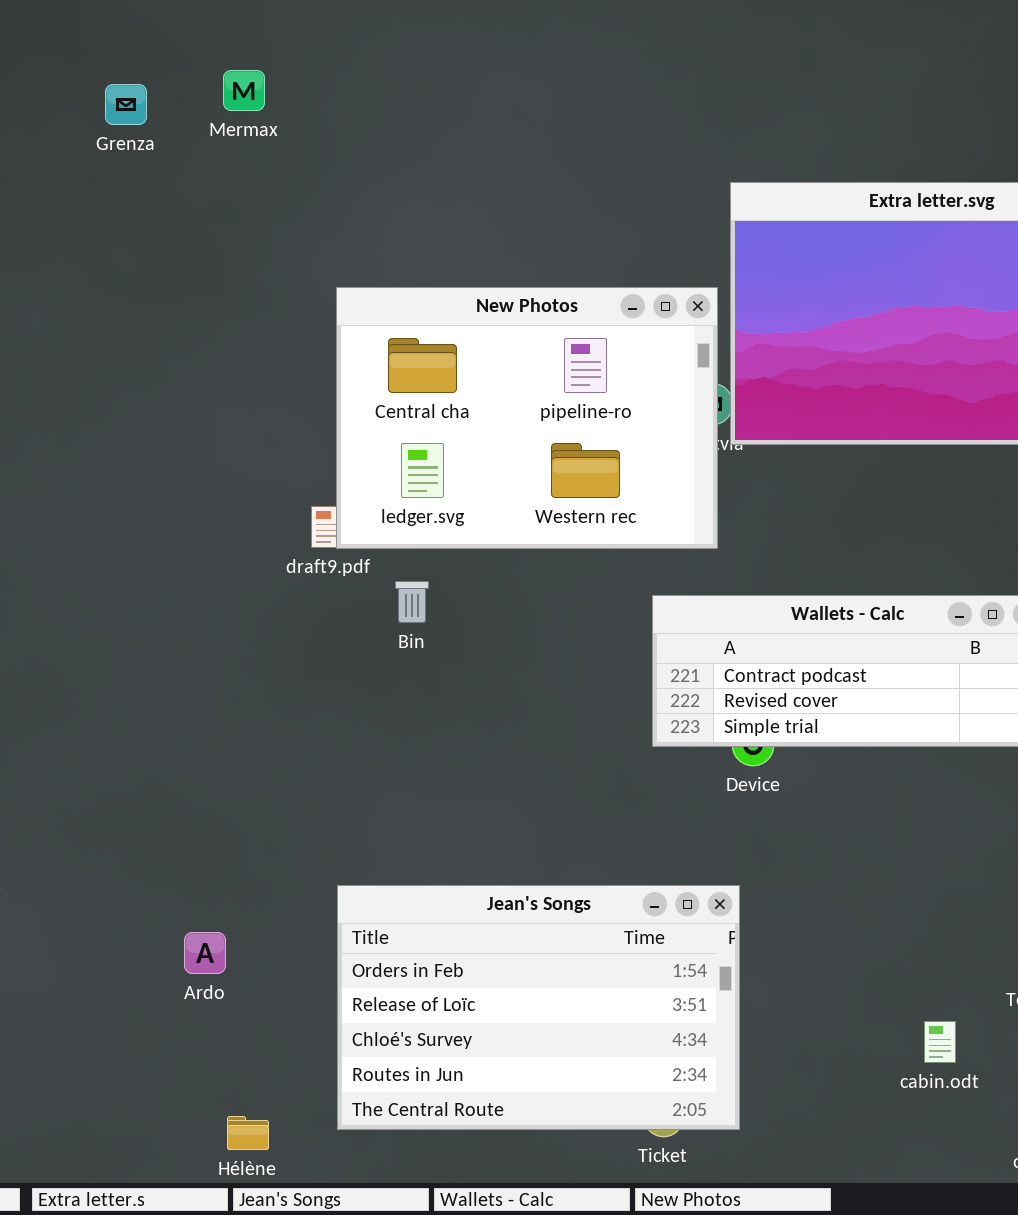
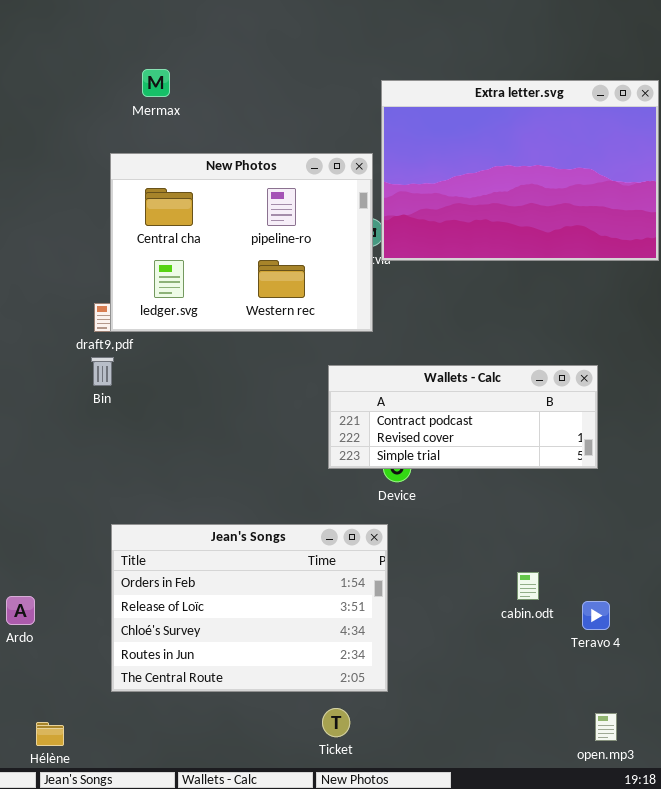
Mermax: [223,70,265,111] -> [142,69,170,97], moved
Bin: [395,581,429,623] -> [91,357,114,386], moved
Jean's Songs: [337,885,740,1130] -> [111,524,388,692], moved
cabin.odt: [924,1021,956,1063] -> [517,572,539,600], moved

